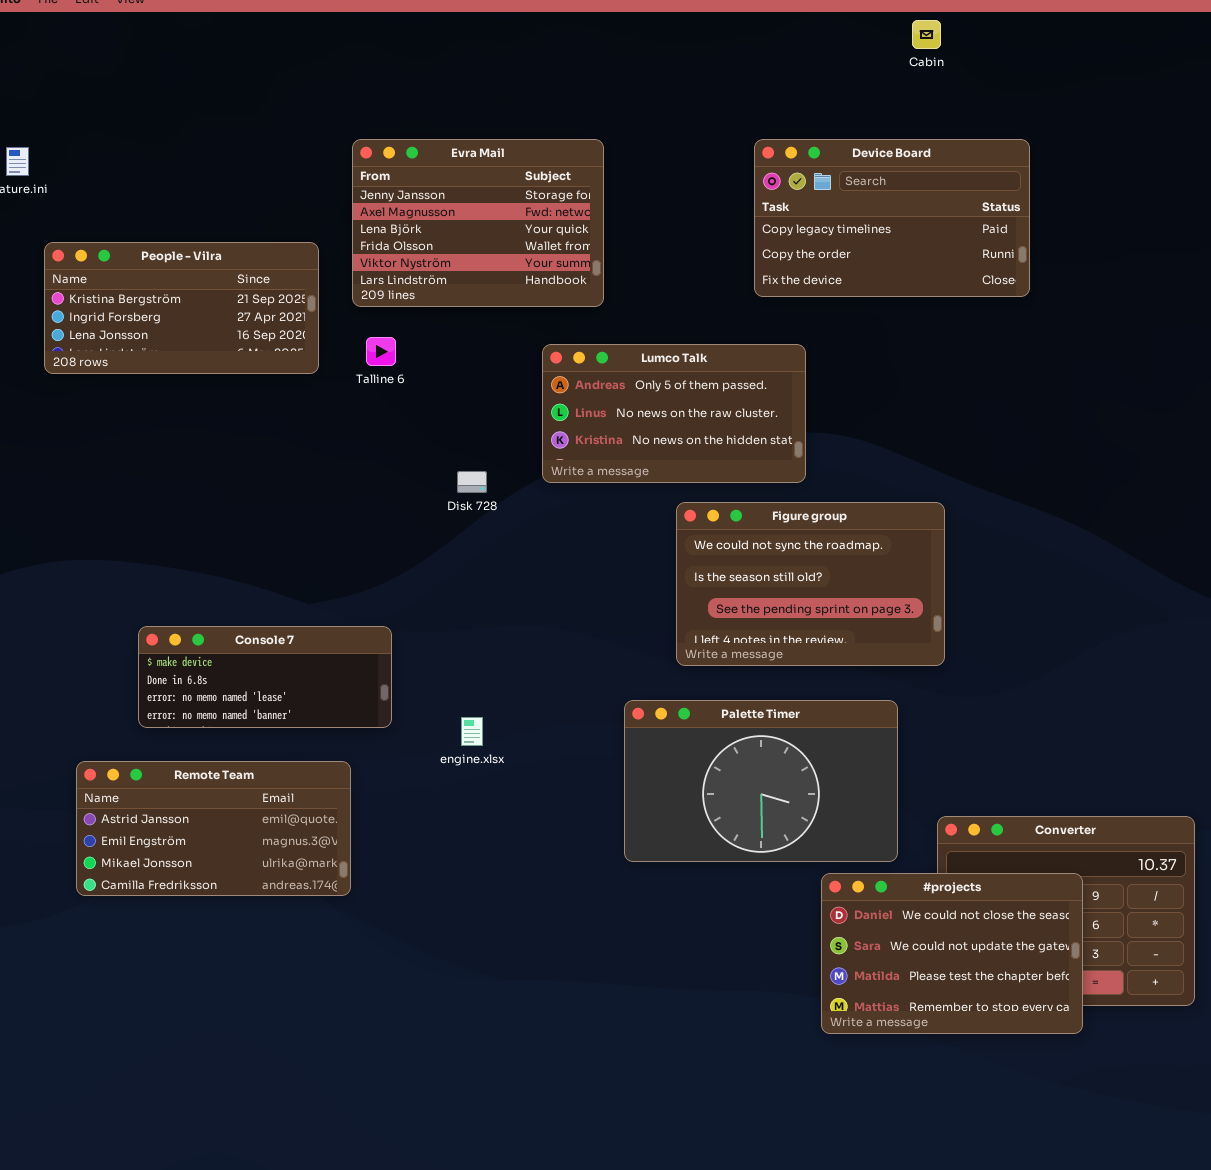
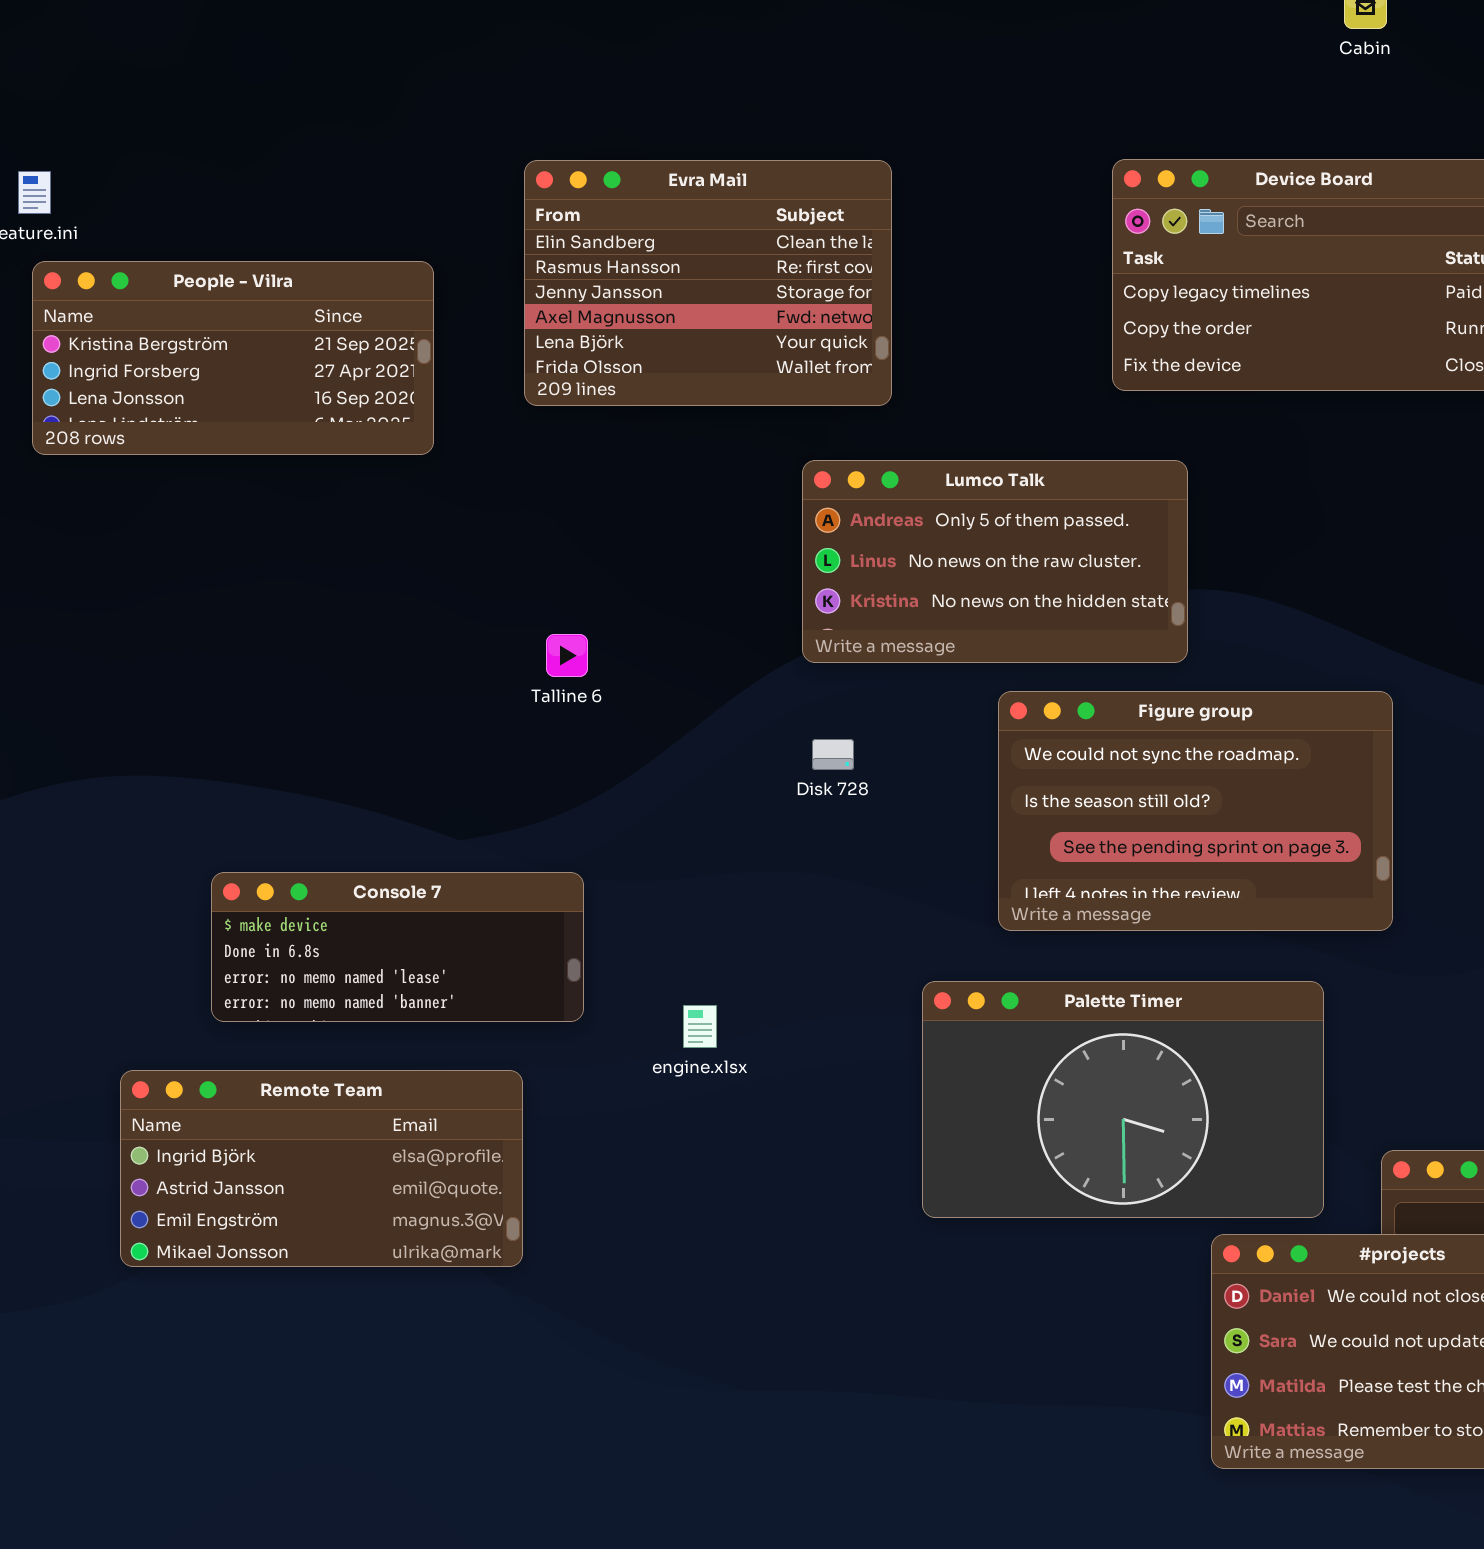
Evra Mail: [352,139,604,307] -> [524,160,892,406], scrolled up 2 rows
People - Vilra: [44,242,319,374] -> [32,261,434,455], moved
Talline 6: [366,337,396,366] -> [546,634,588,677], moved
Disk 728: [457,471,487,493] -> [812,739,854,770], moved
Remote Team: [76,761,351,896] -> [120,1070,523,1267], scrolled up 1 row

